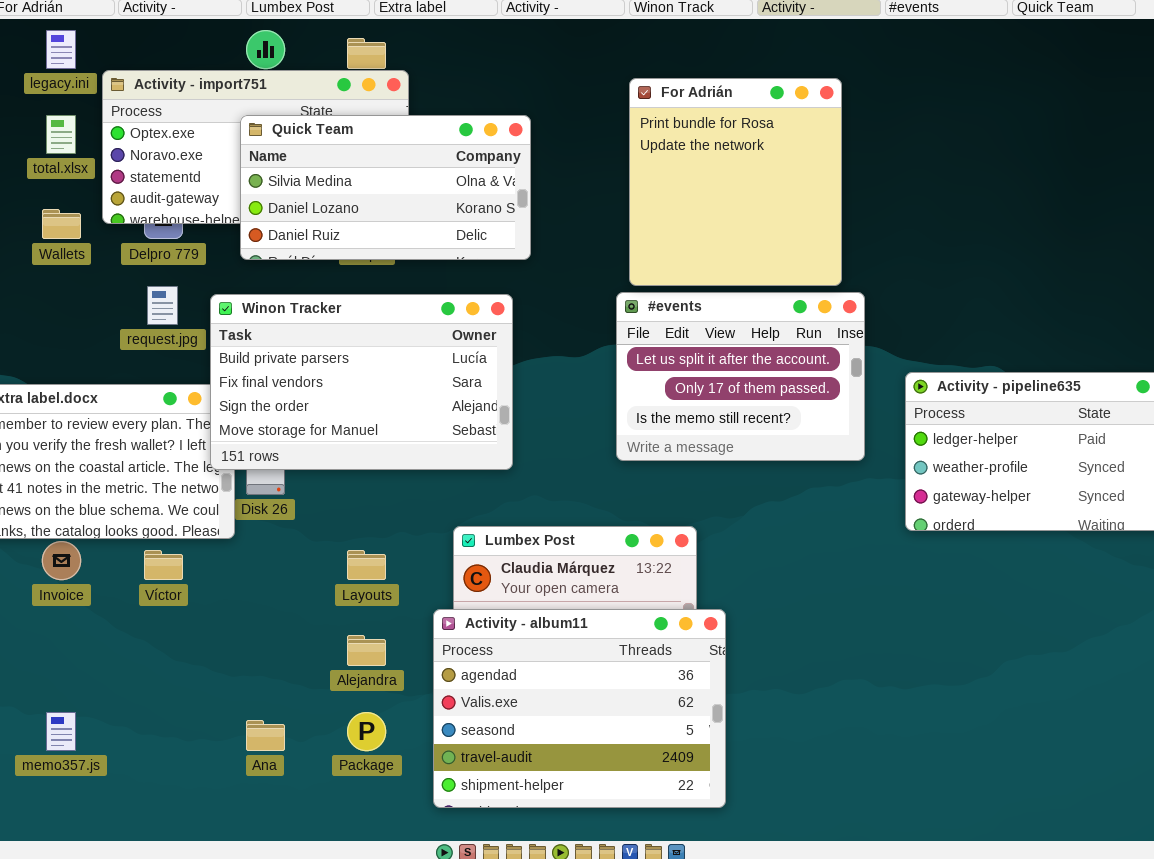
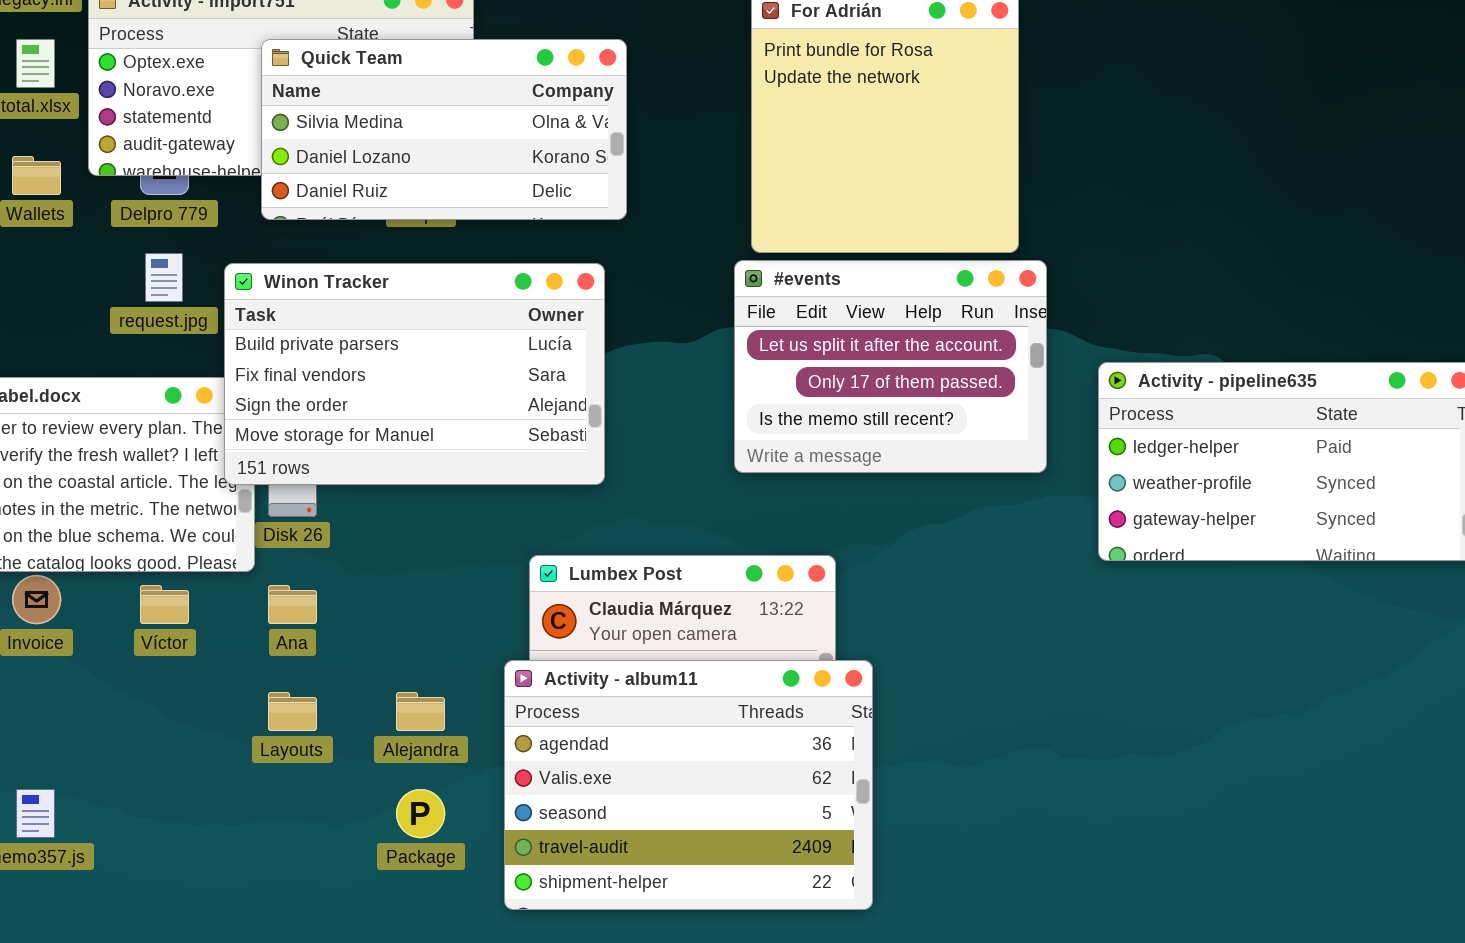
Layouts: [347,550,386,580] -> [268,692,317,731], moved
Ana: [246,720,285,751] -> [268,585,317,624], moved

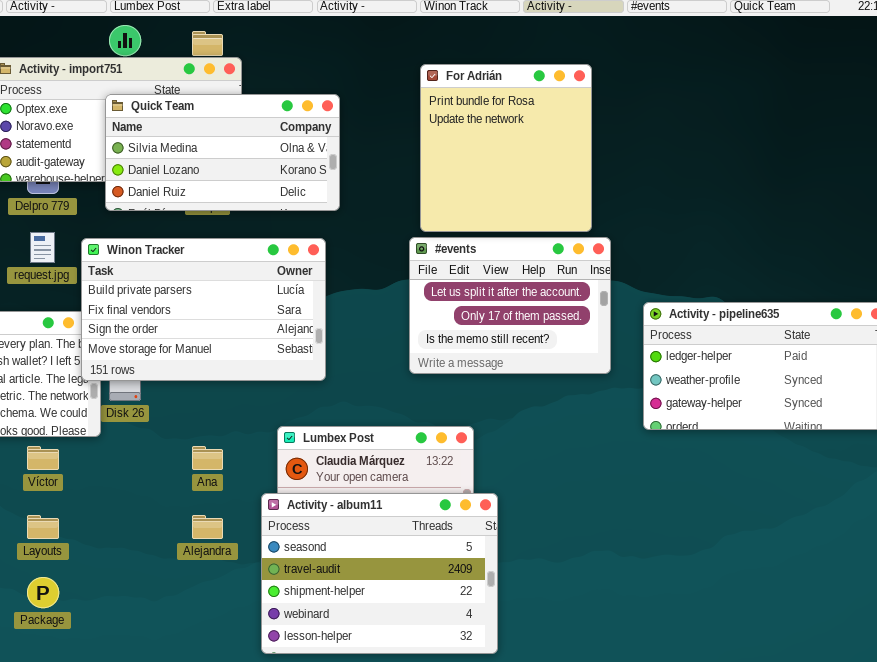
Ana: [268,585,317,624] -> [192,446,223,470], moved
Activity - album11: [504,660,873,910] -> [261,493,498,654], scrolled down 2 rows
Layouts: [268,692,317,731] -> [27,515,59,539], moved
Package: [396,789,445,838] -> [27,577,59,608], moved

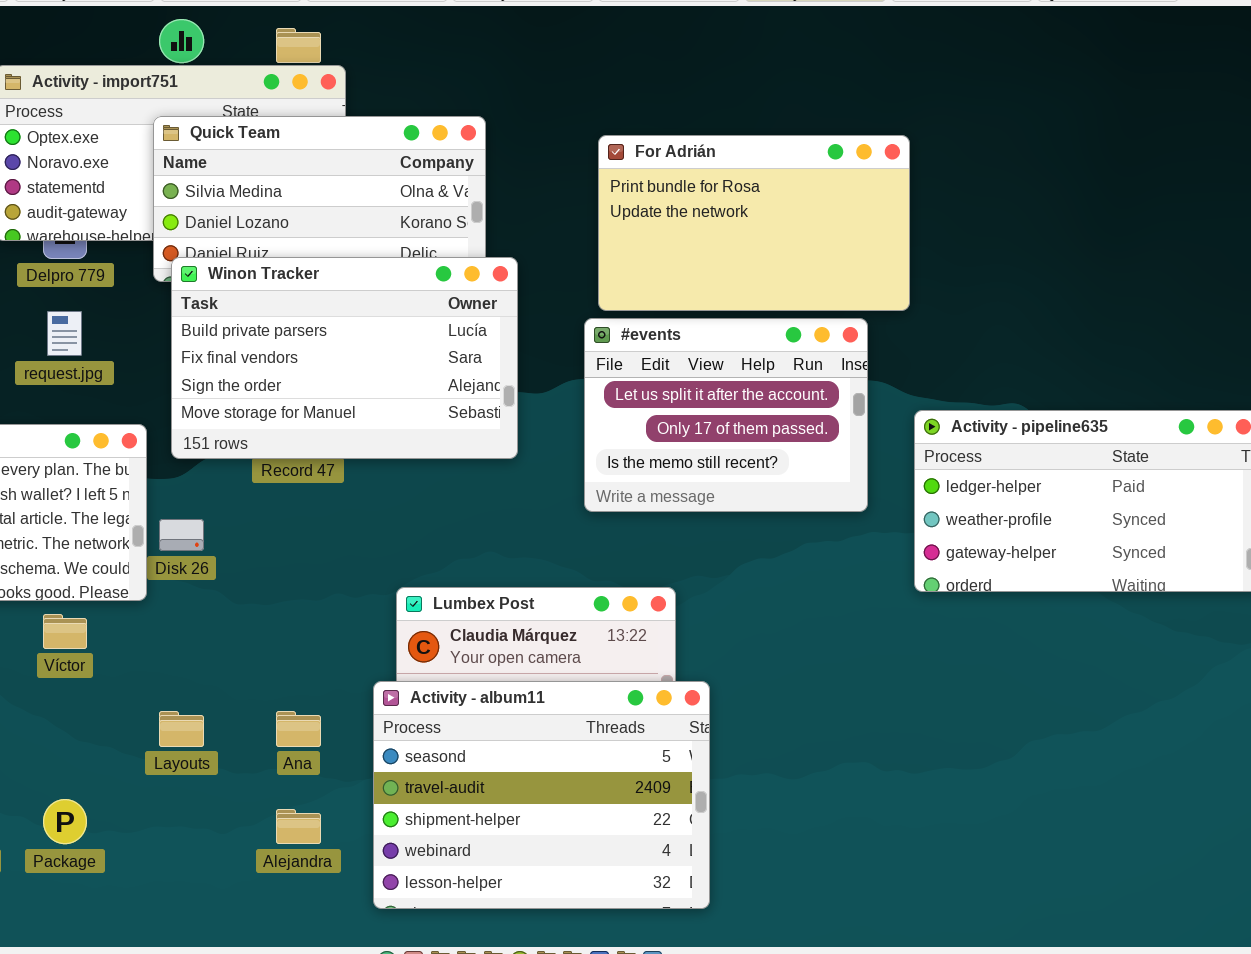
For Adrián: [420,64,592,232] -> [598,135,910,311], resized
Winon Tracker: [81,238,326,381] -> [171,257,518,459], moved
Ana: [192,446,223,470] -> [276,711,321,747], moved
Layouts: [27,515,59,539] -> [159,711,204,747], moved
Alejandra: [192,515,223,539] -> [276,809,321,844], moved

